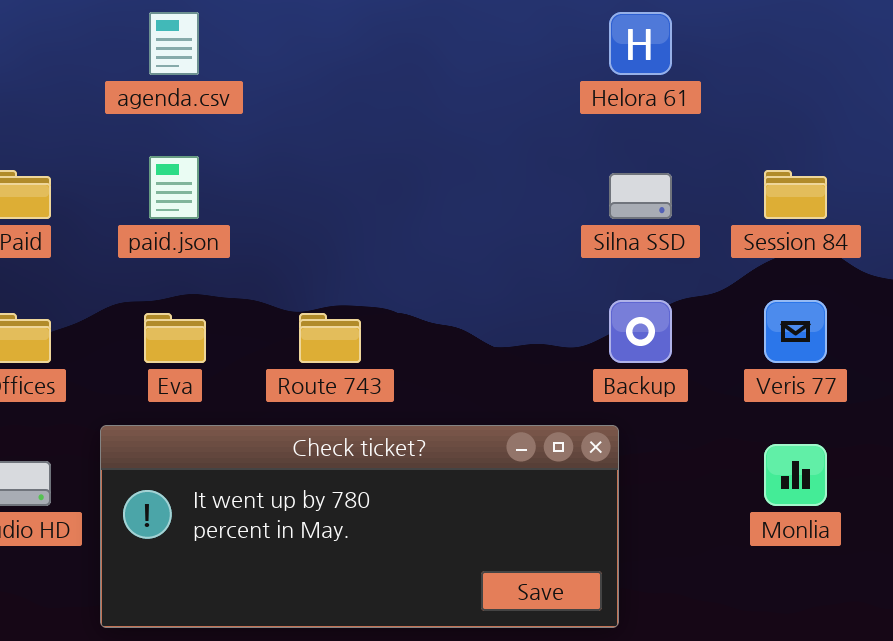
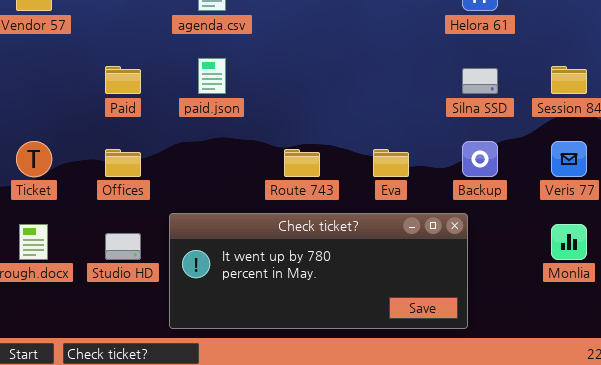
Eva: [144,313,206,363] -> [373,149,409,177], moved

